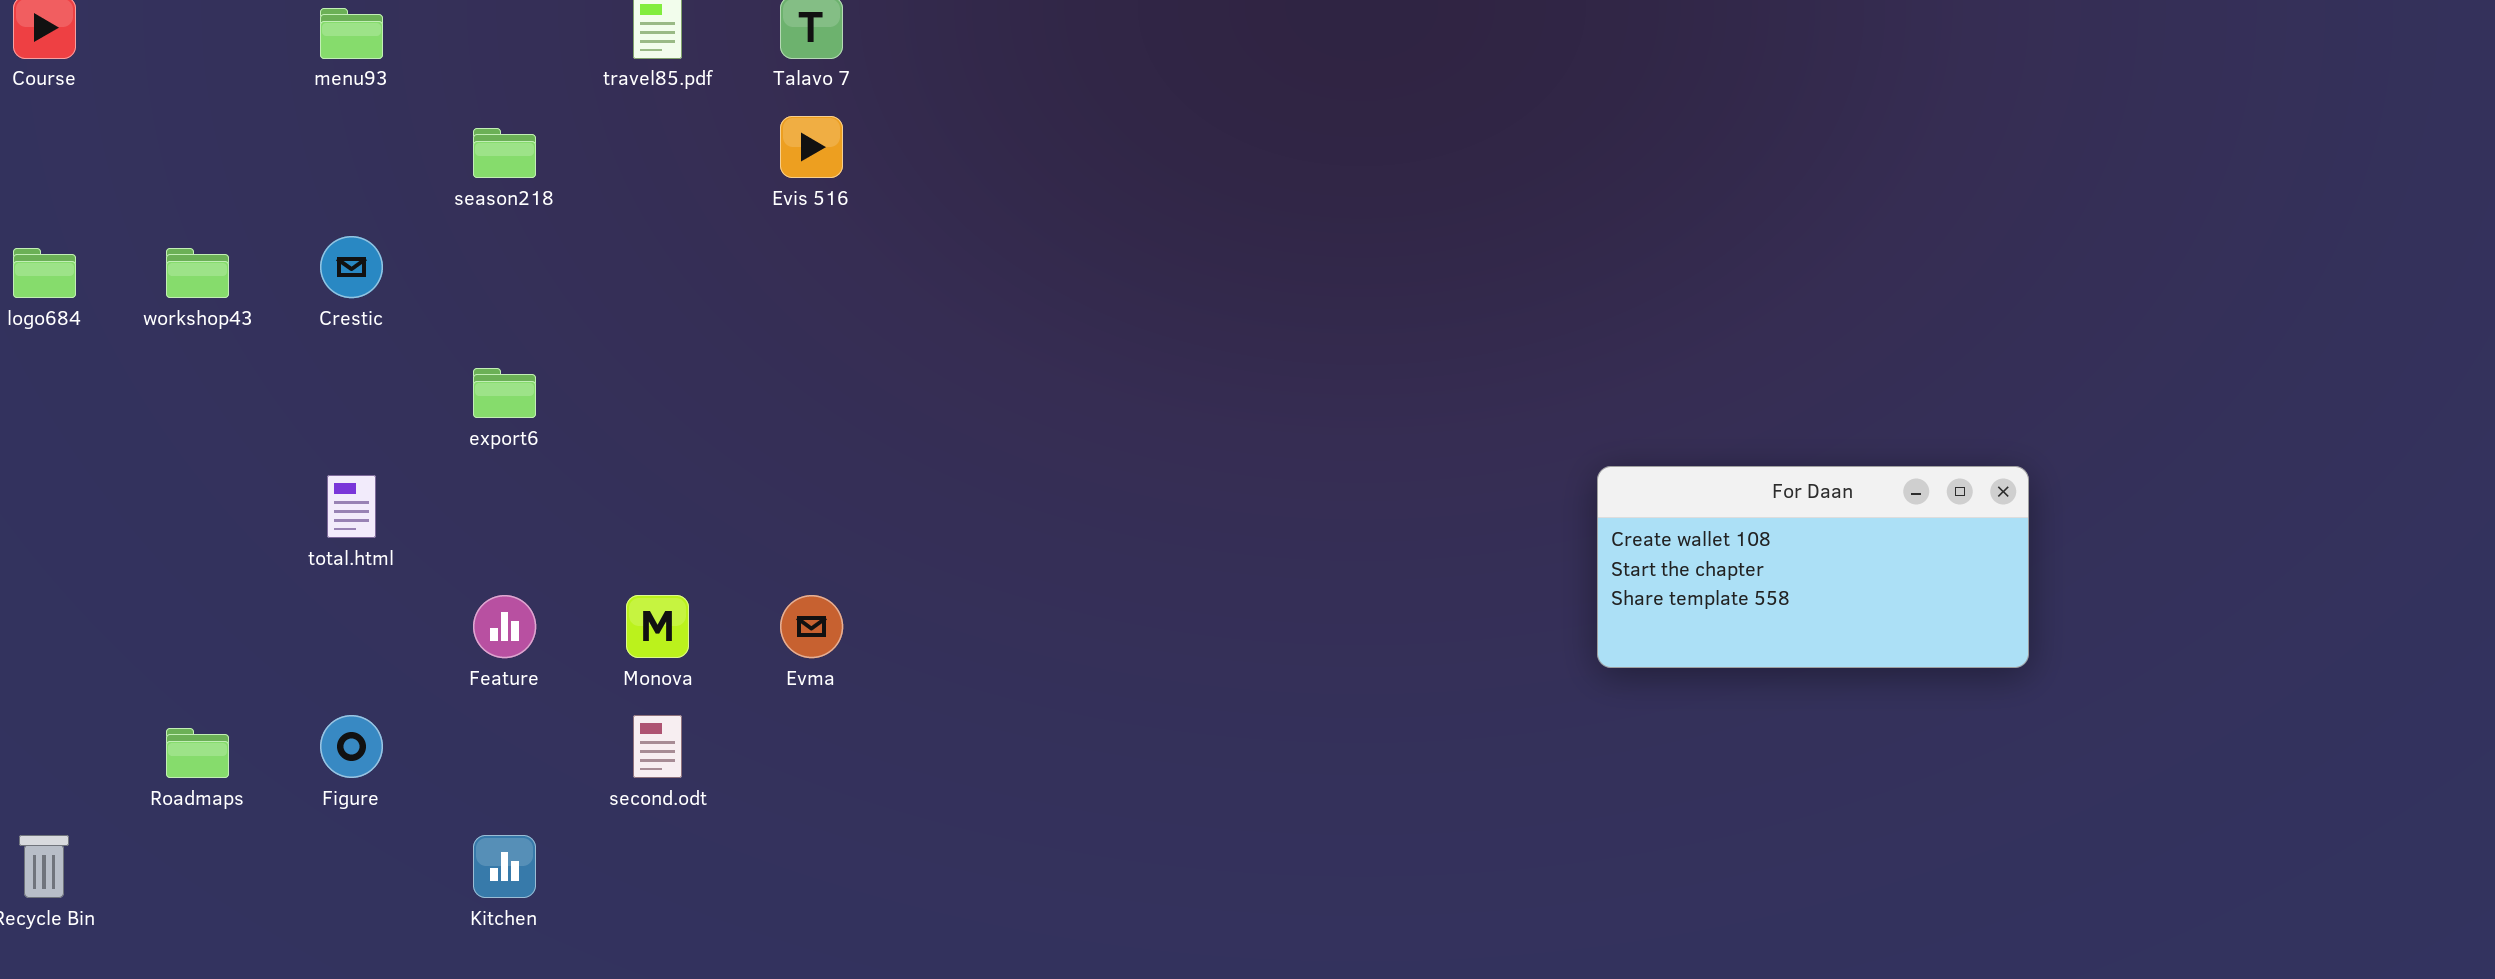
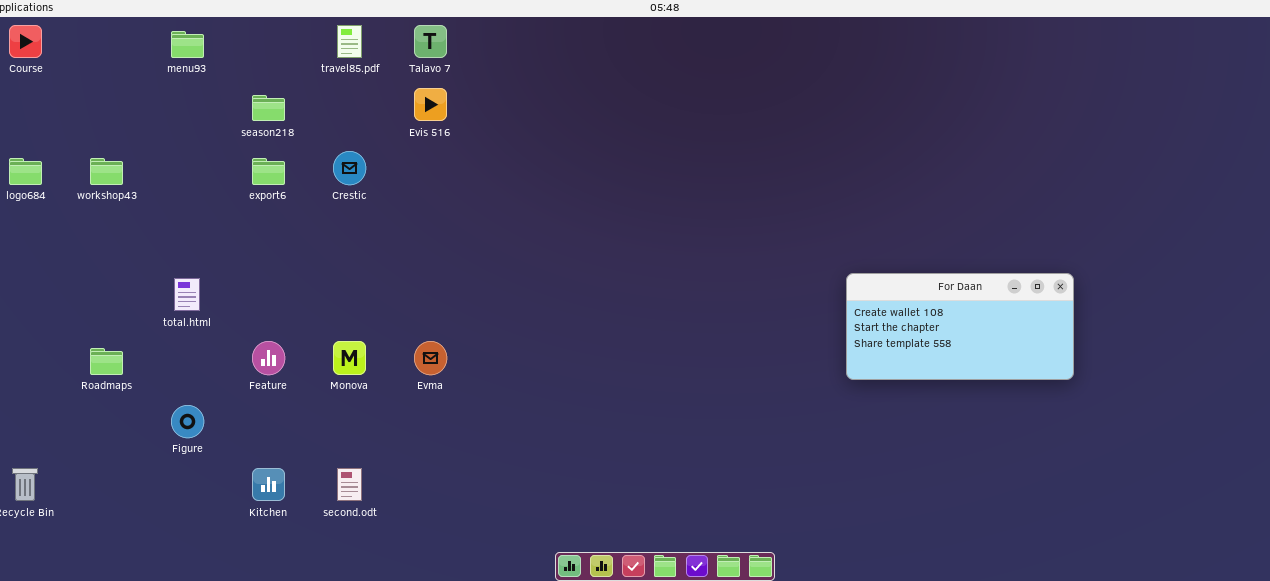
Crestic: [320,236,383,298] -> [333,151,366,185], moved
export6: [473,368,536,418] -> [252,158,285,185], moved
second.odt: [633,715,682,778] -> [337,468,362,501], moved
Roadmaps: [166,728,229,778] -> [90,348,123,375], moved

